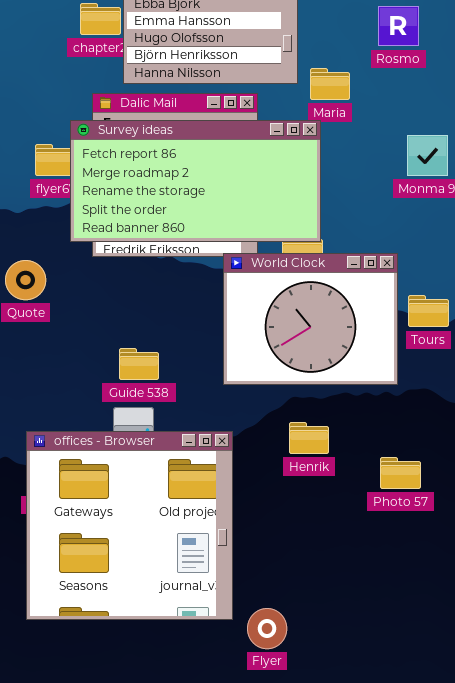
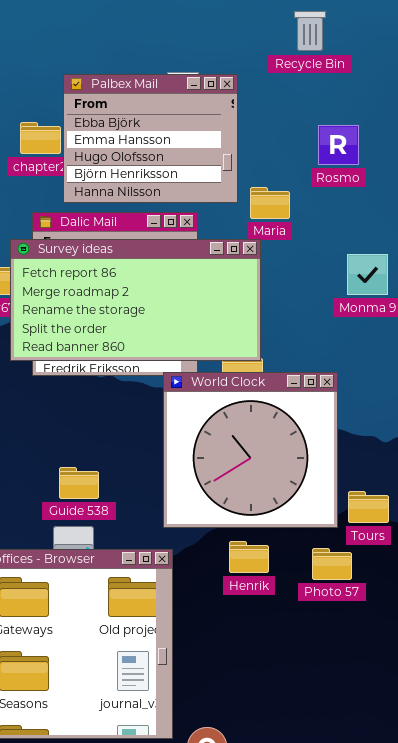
World Clock: [223,253,398,385] -> [163,372,338,528], resized
Tours: [408,295,449,327] -> [348,491,389,523], moved
Photo 57: [380,457,421,489] -> [312,548,352,580], moved

